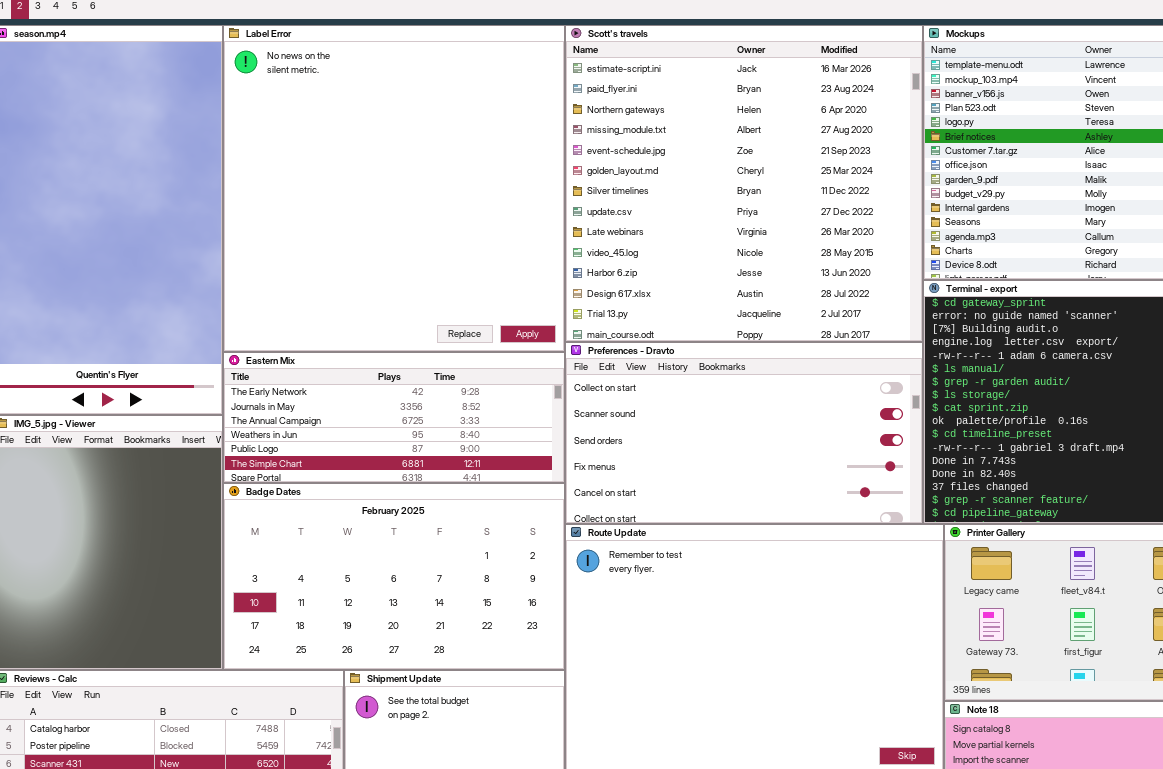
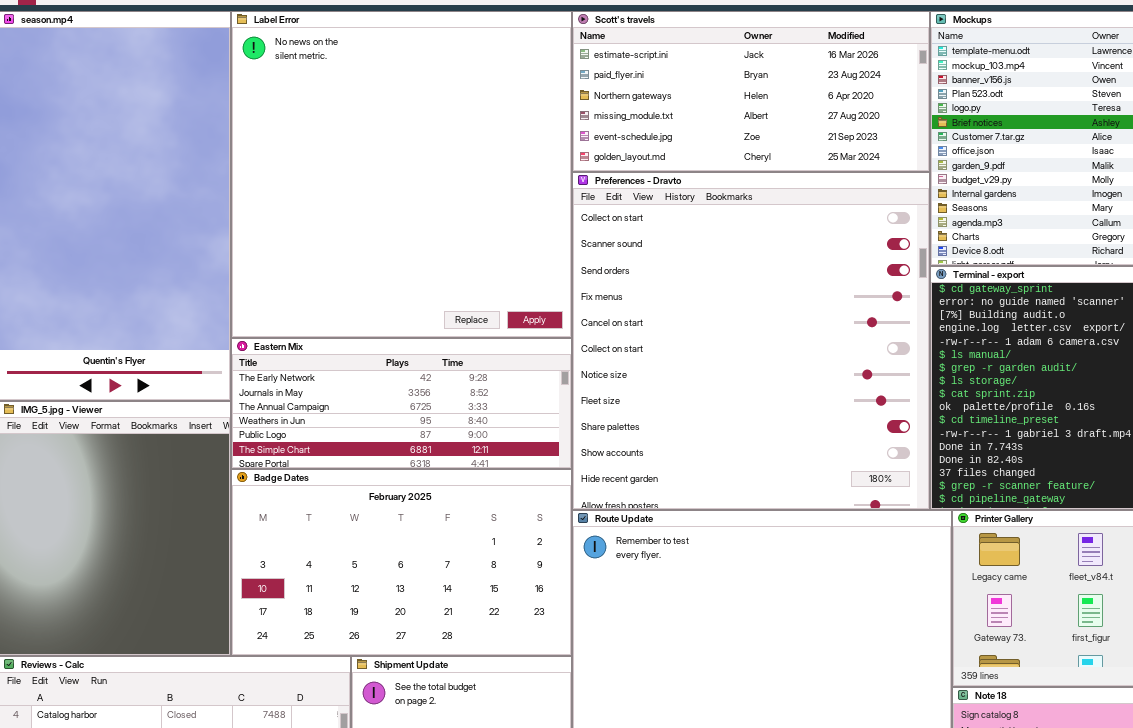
Scott's travels: [565,25,923,342] -> [572,11,930,172], resized
Preferences - Dravto: [565,342,923,524] -> [572,172,930,510], resized

